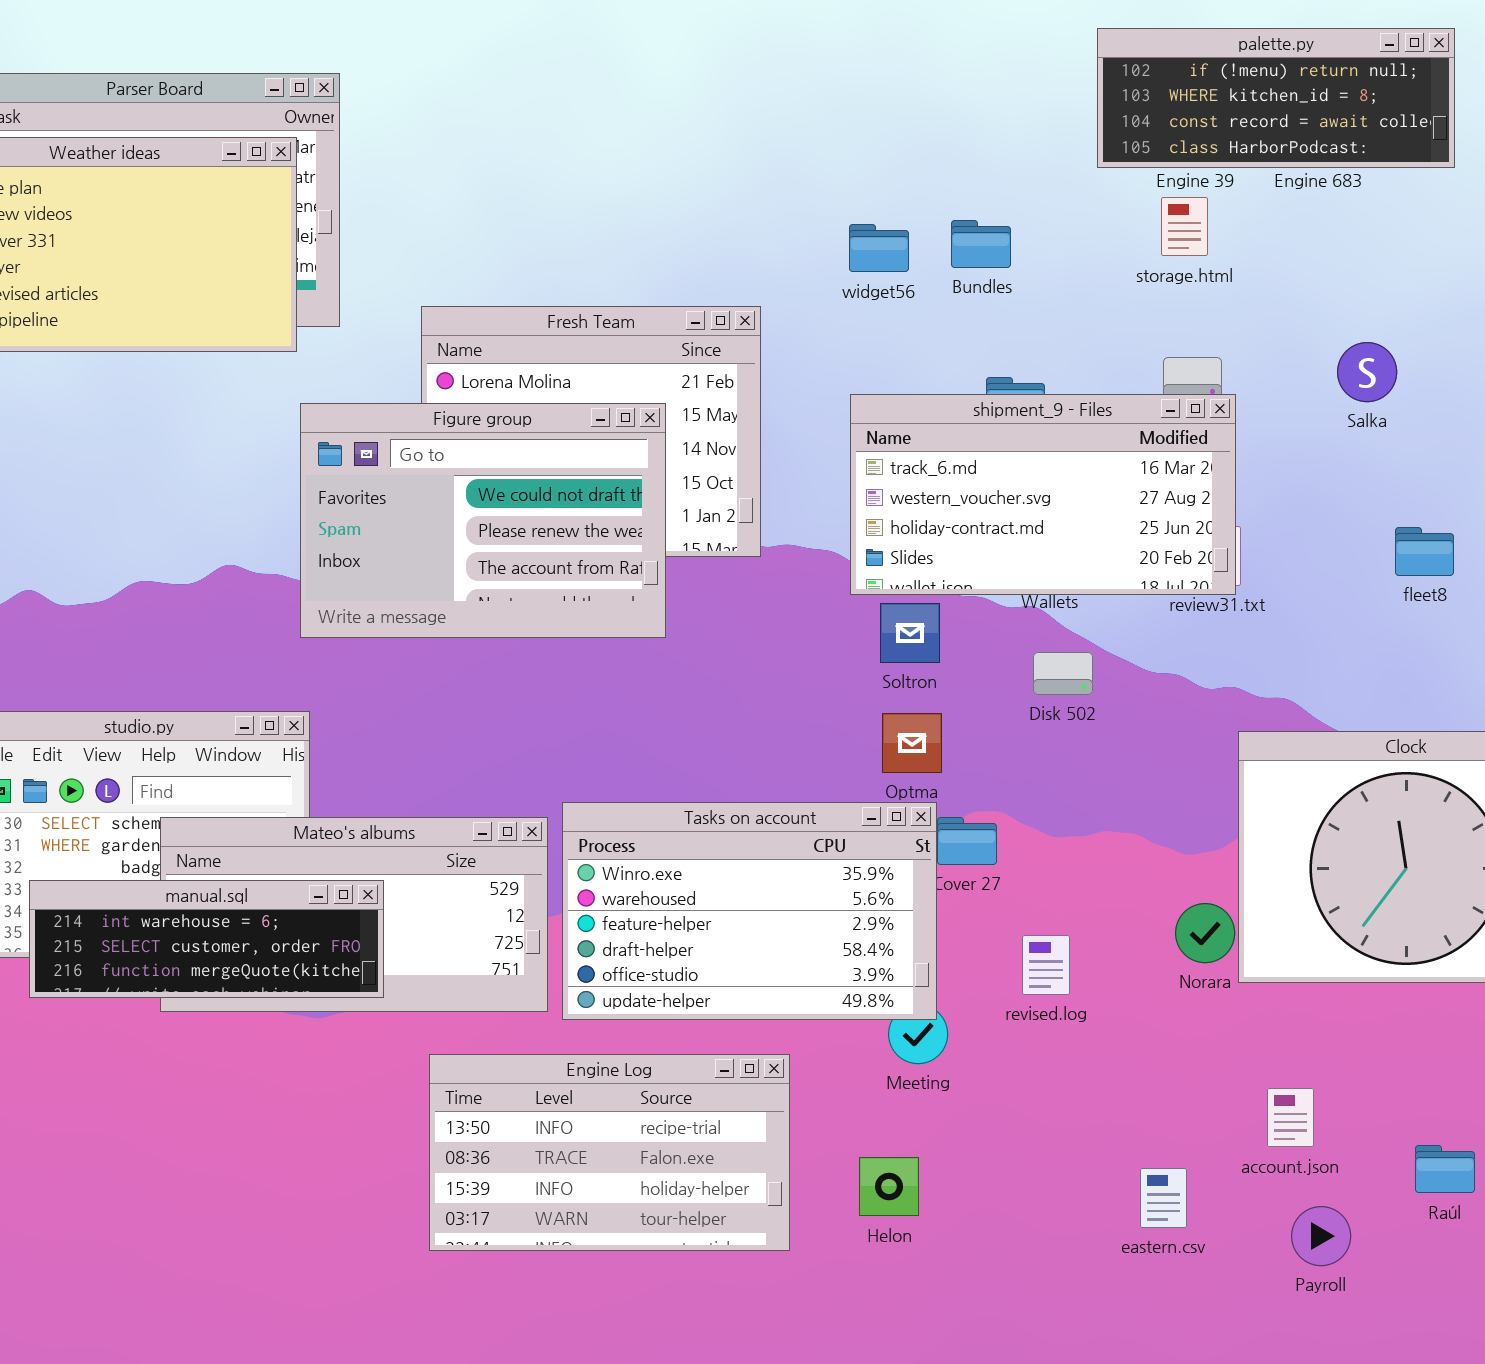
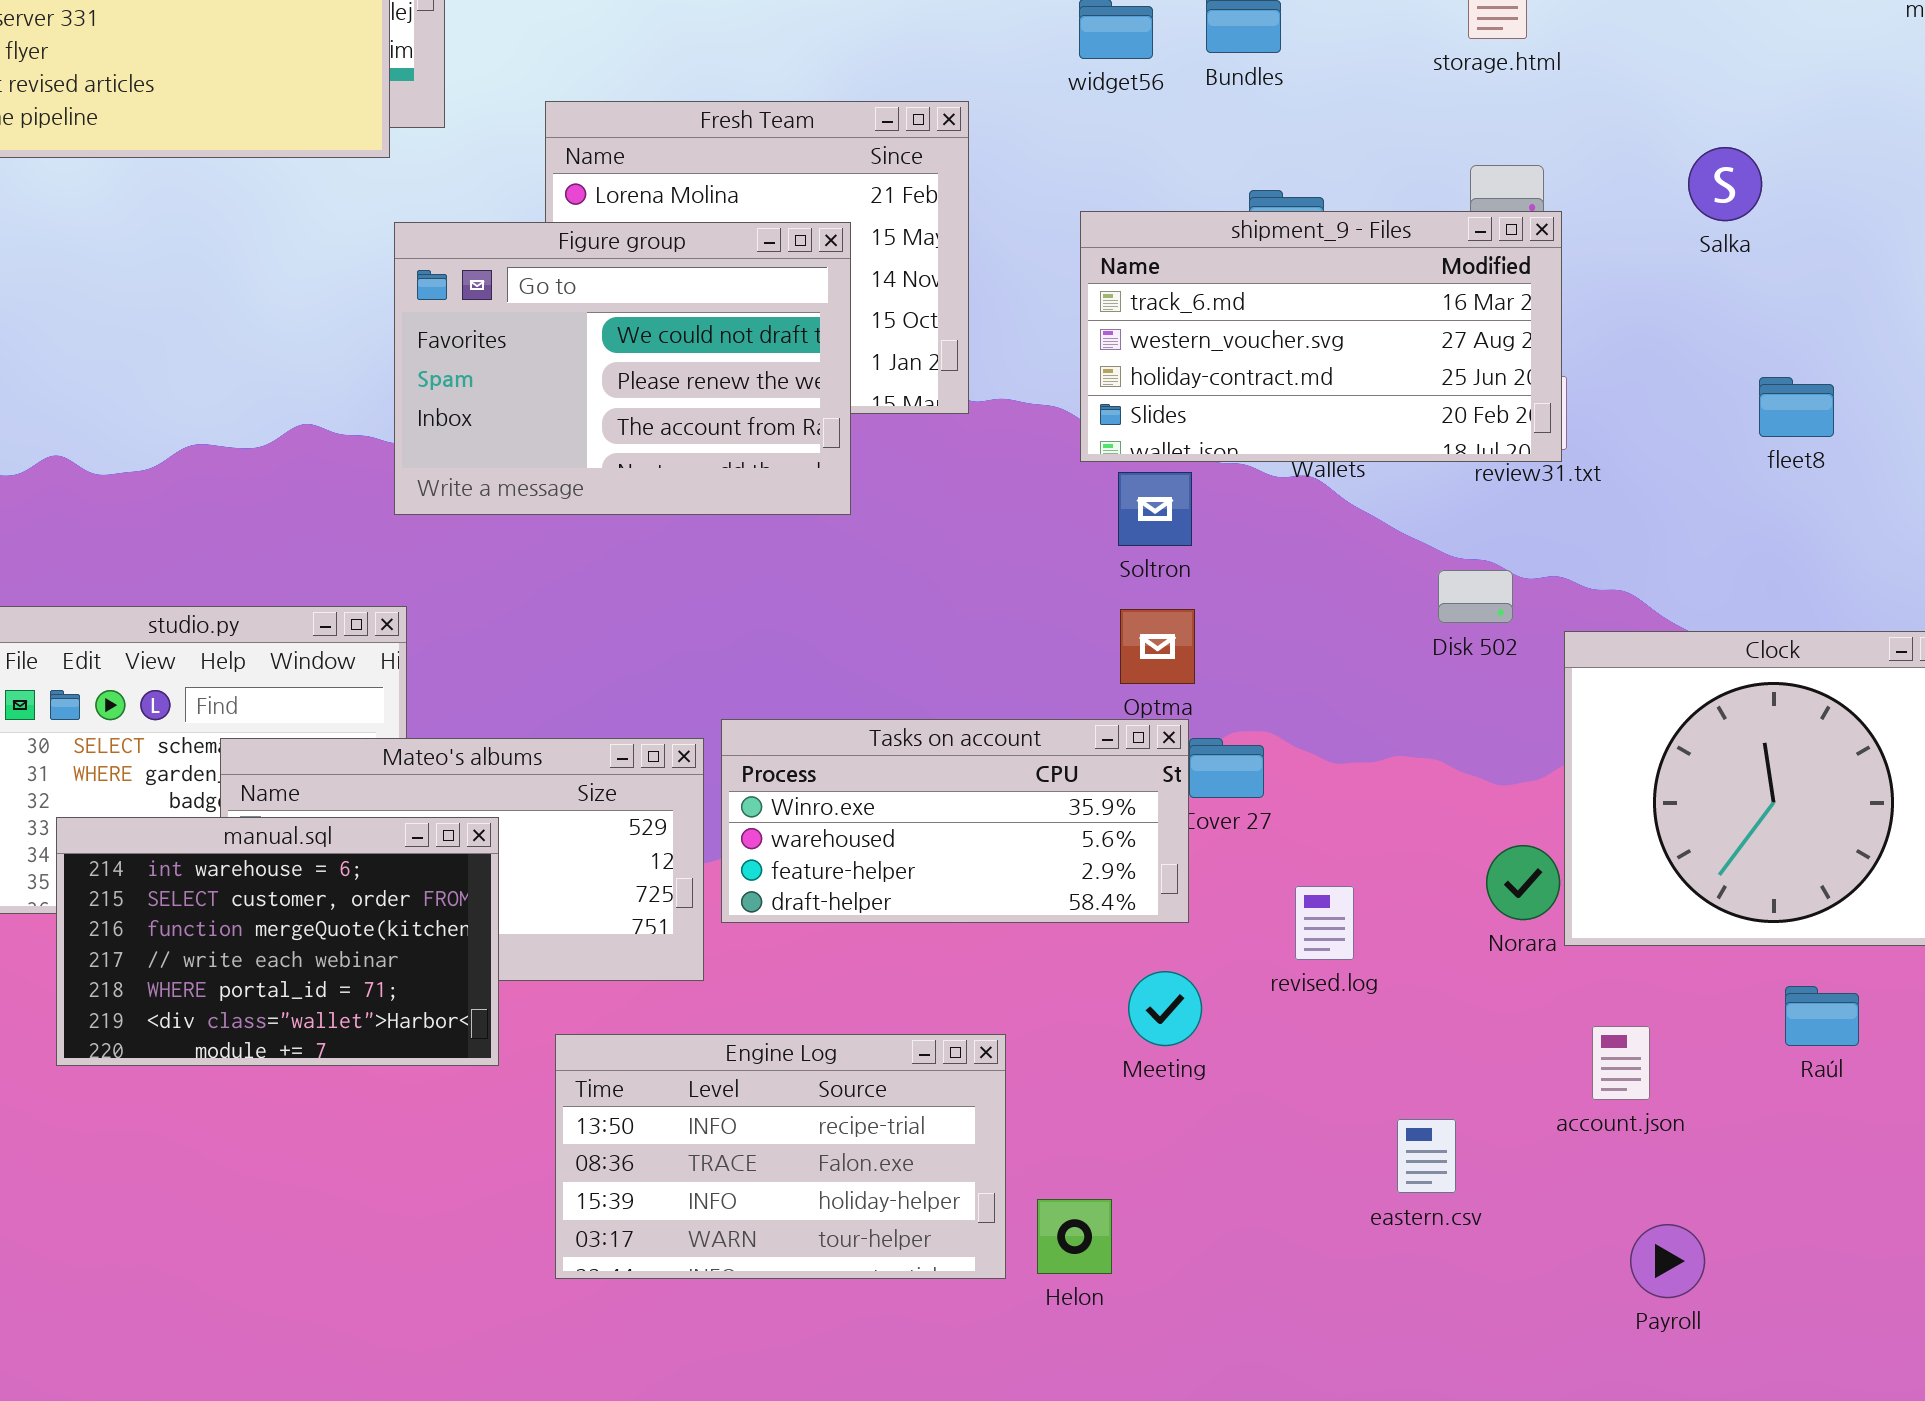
Disk 502: [1033,652,1093,695] -> [1438,570,1513,623], moved
Tasks on account: [562,802,937,1020] -> [721,719,1189,923], resized
manual.sql: [29,880,384,998] -> [56,817,499,1066], resized
account.json: [1267,1088,1314,1147] -> [1592,1026,1650,1100], moved
Raúl: [1415,1145,1475,1193] -> [1785,986,1859,1046], moved
Helon: [859,1157,919,1216] -> [1037,1199,1112,1274], moved
eastern.csv: [1140,1168,1187,1228] -> [1397,1119,1456,1193], moved

